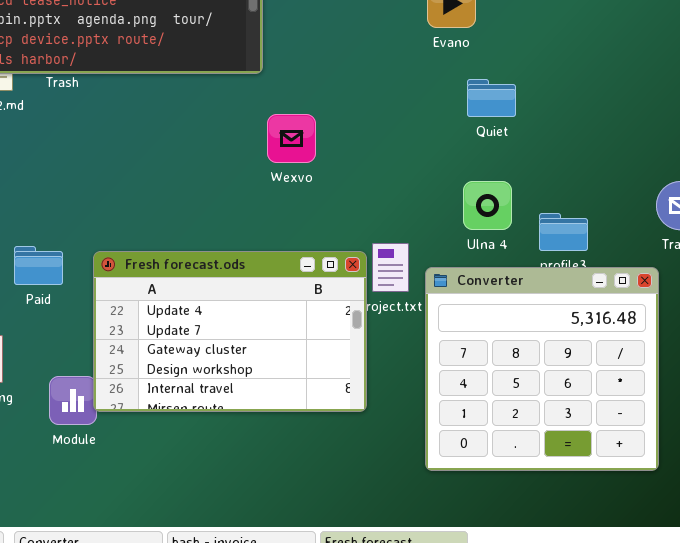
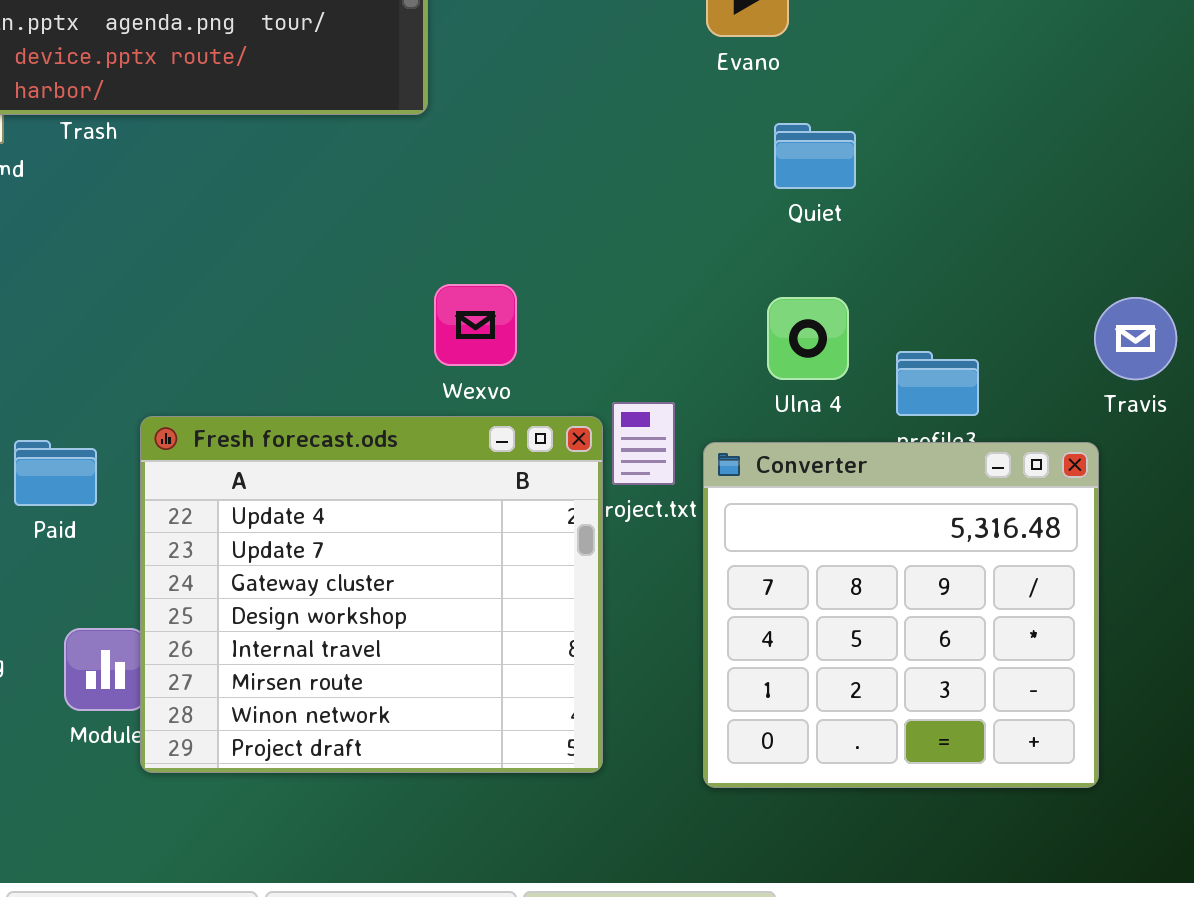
Wexvo: [267,114,316,163] -> [434,284,517,366], moved
Paid: [14,246,63,285] -> [14,440,97,506], moved
Fresh forecast.ods: [93,251,367,412] -> [140,416,603,773], resized

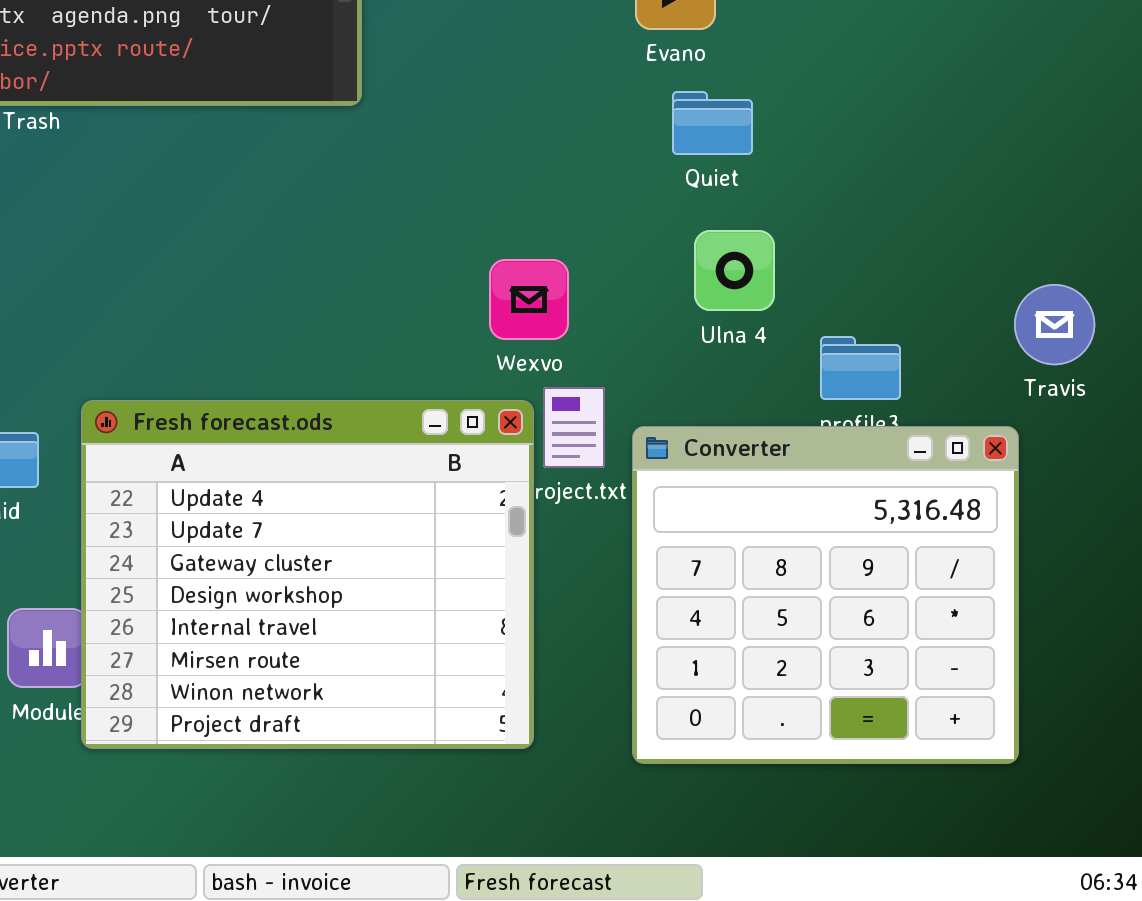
Quiet: [774,123,856,189] -> [672,91,753,155], moved
Wexvo: [434,284,517,366] -> [489,259,569,340], moved
Ulna 4: [767,297,849,380] -> [694,230,775,311], moved

